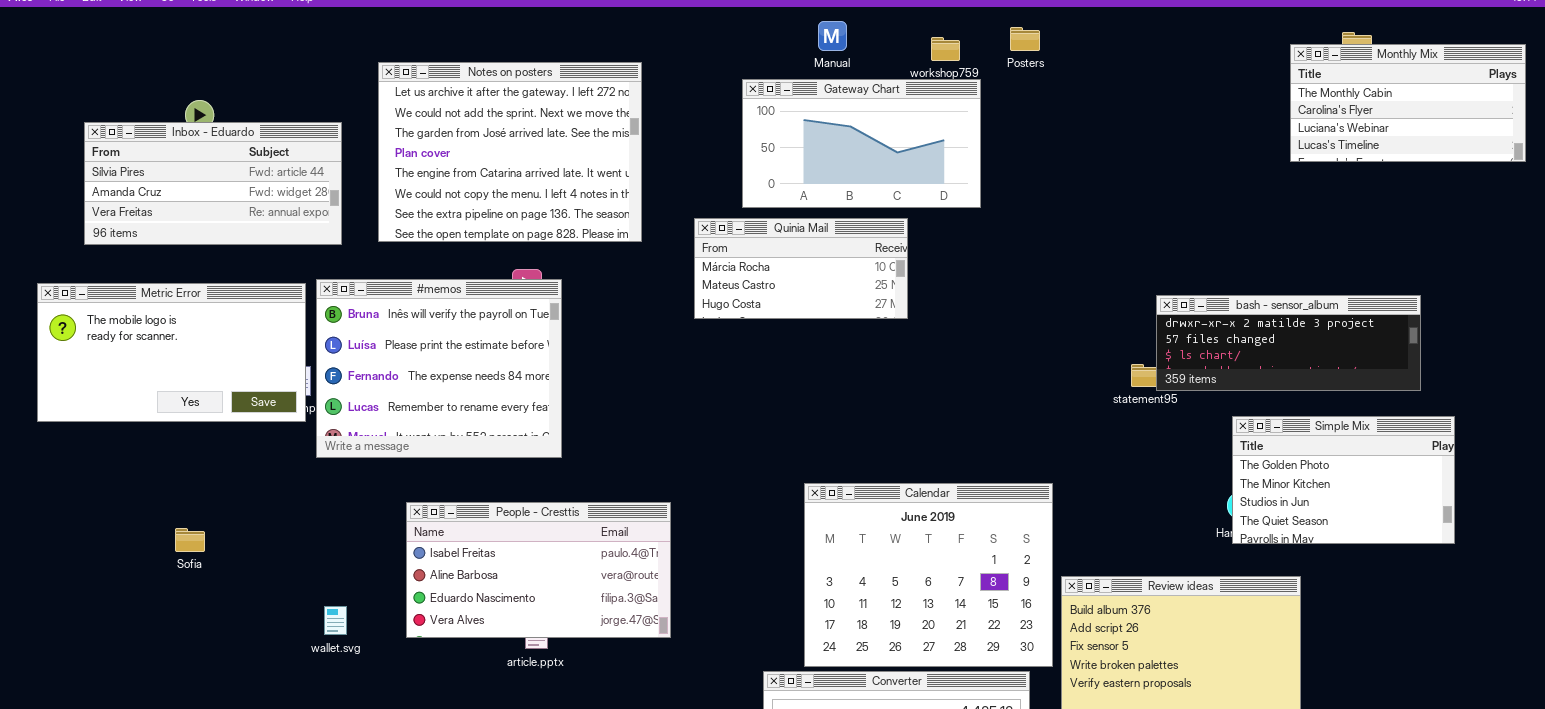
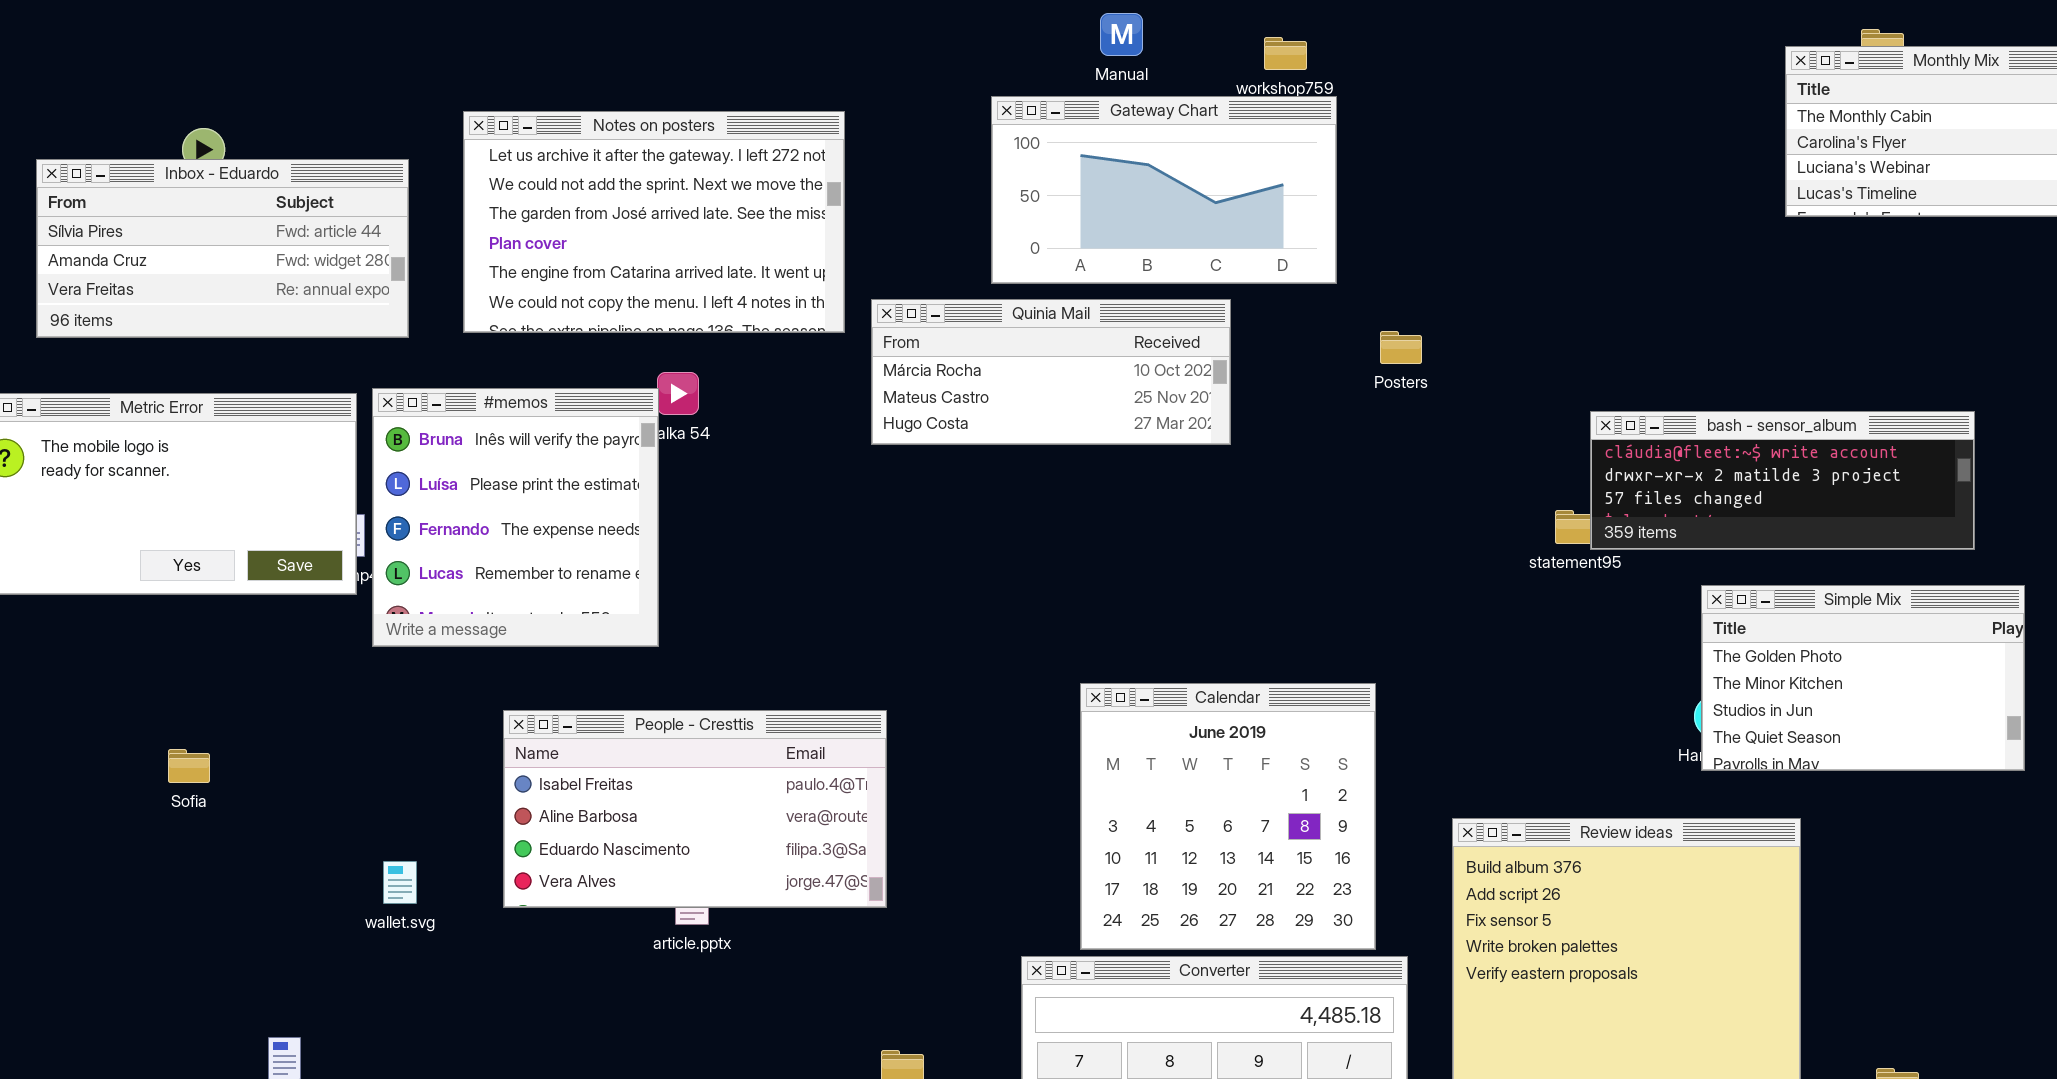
Posters: [1010,27,1040,51] -> [1380,331,1422,364], moved
Notes on posters: [378,62,642,242] -> [463,111,845,333], resized
Quinia Mail: [694,218,908,319] -> [871,299,1231,445], resized
#memos: [316,279,562,458] -> [372,388,659,647], resized
bash - sensor_album: [1156,295,1421,391] -> [1590,411,1975,550], scrolled up 1 row
Calendar: [804,483,1053,667] -> [1080,683,1376,950], resized

